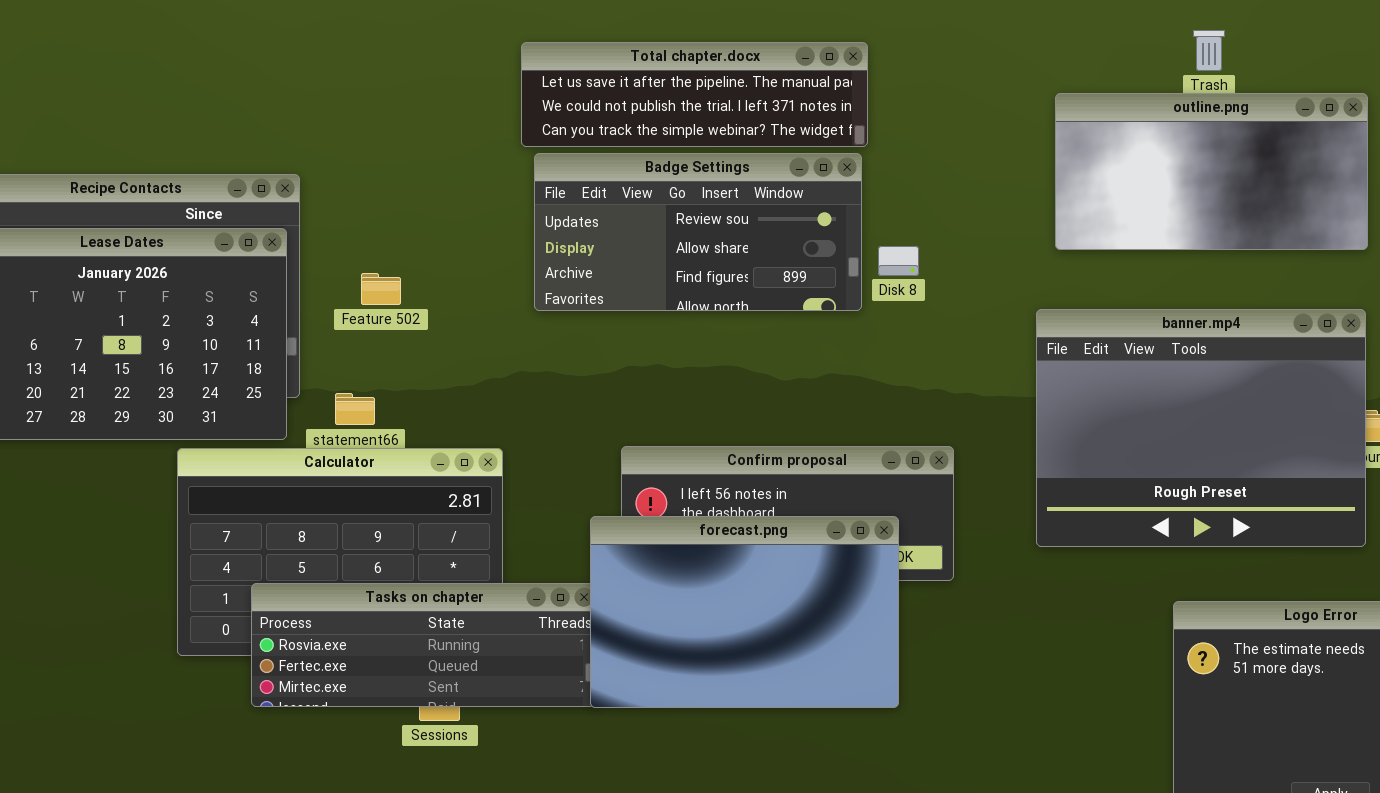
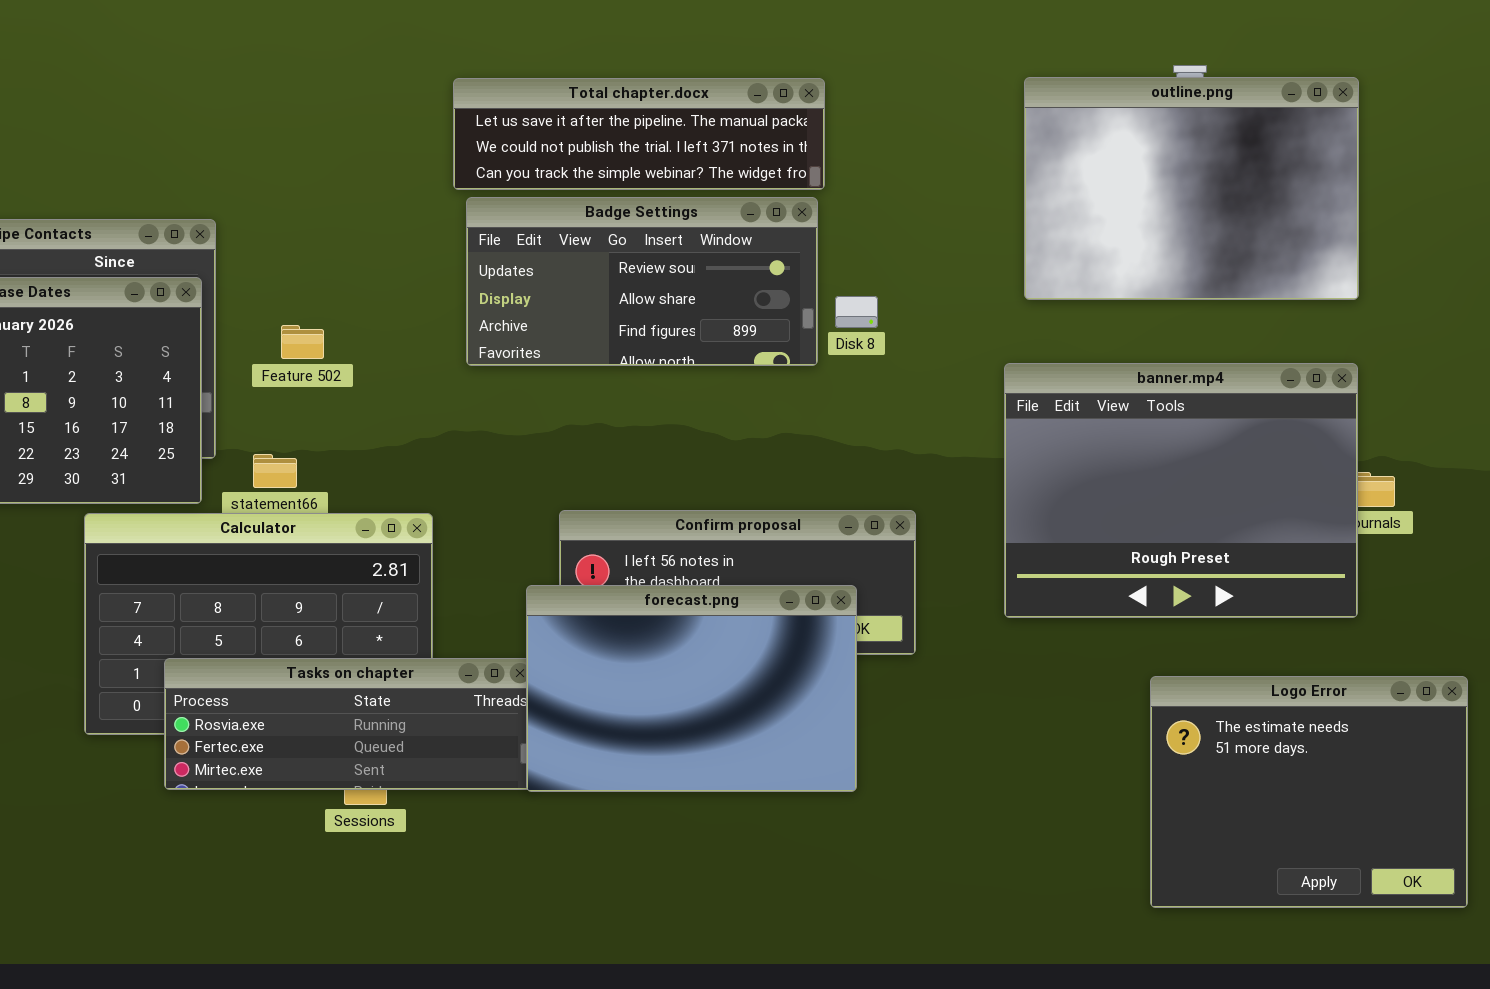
outline.png: [1055,93,1368,250] -> [1024,77,1359,300], resized

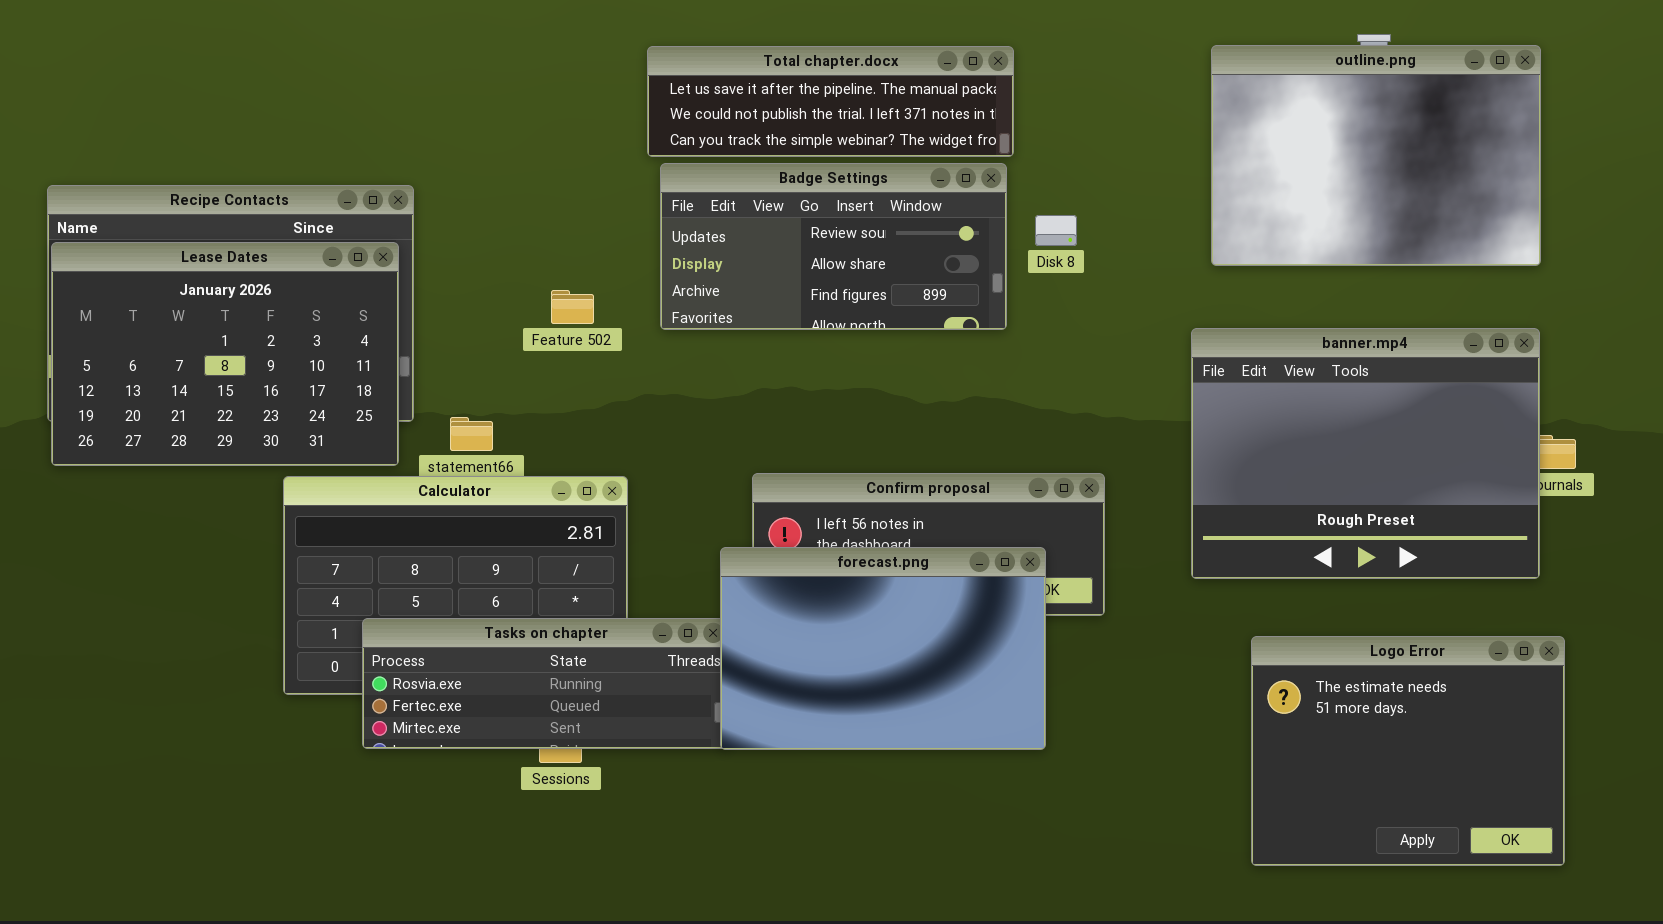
Disk 8: [835,296,878,328] -> [1035,215,1077,246], moved
Feature 502: [281,325,324,359] -> [551,290,594,324], moved
Logo Error: [1150,676,1468,908] -> [1251,636,1565,866], moved

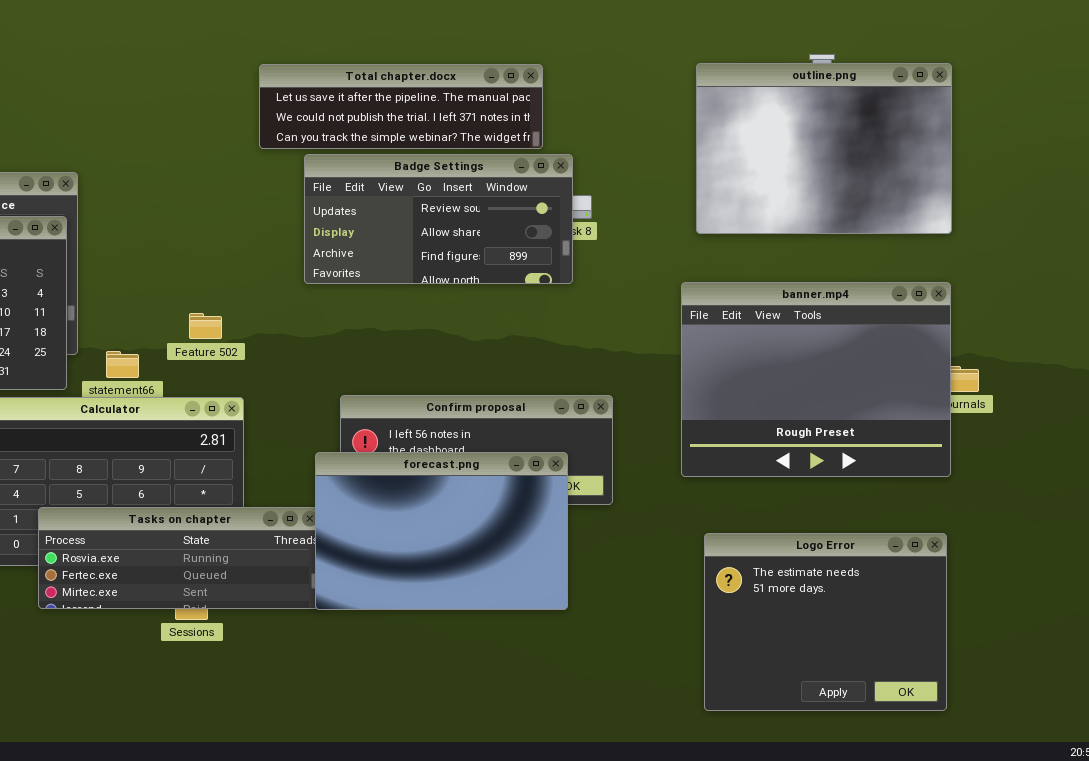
Badge Settings: [660,163,1007,330] -> [304,154,573,284], moved
Feature 502: [551,290,594,324] -> [189,313,222,339], moved
Logo Error: [1251,636,1565,866] -> [704,533,947,711], moved

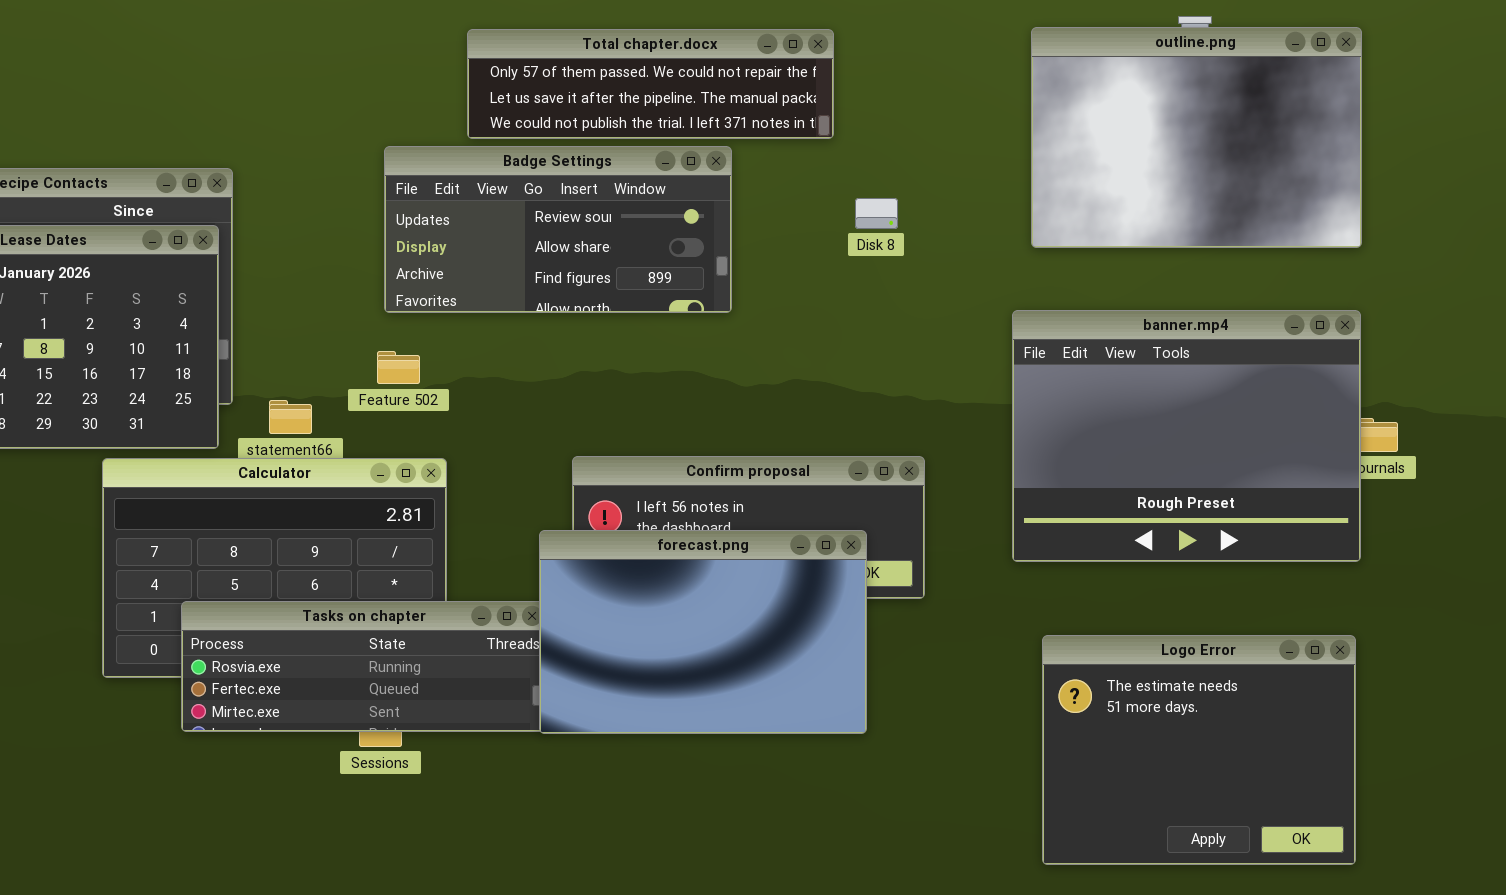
Total chapter.docx: [259,64,543,149] -> [467,29,834,139], scrolled up 1 row
Badge Settings: [304,154,573,284] -> [384,146,732,313], moved

